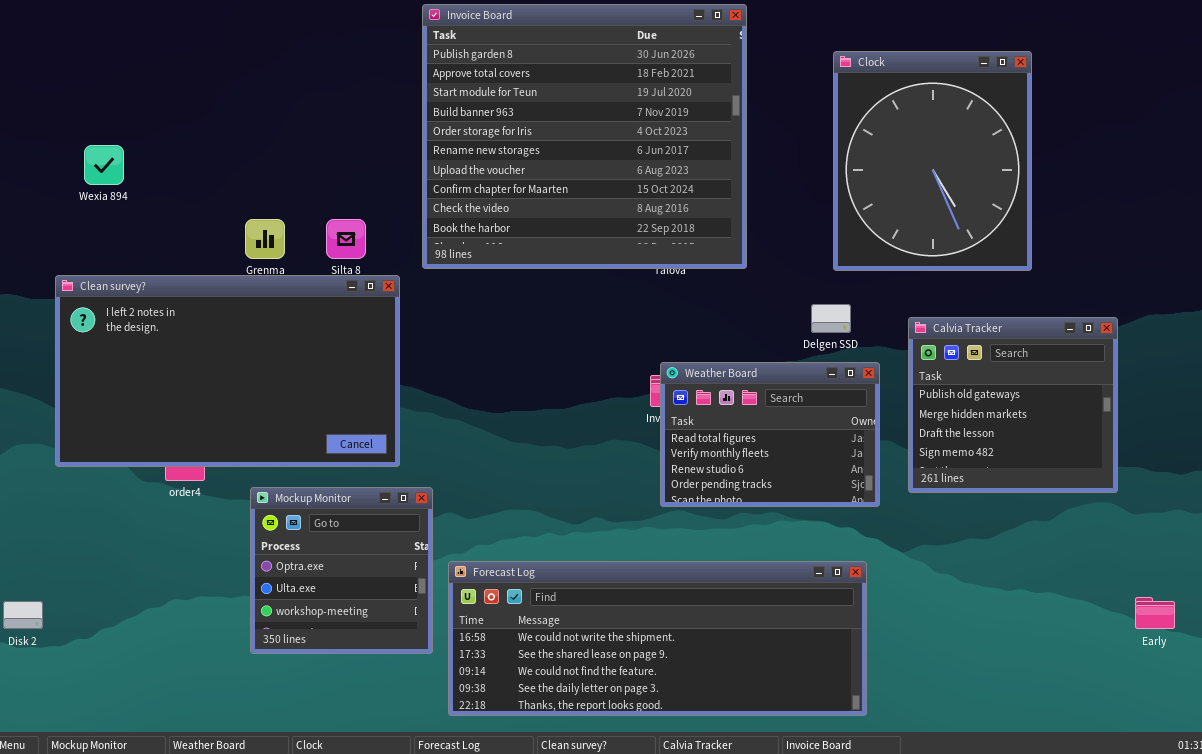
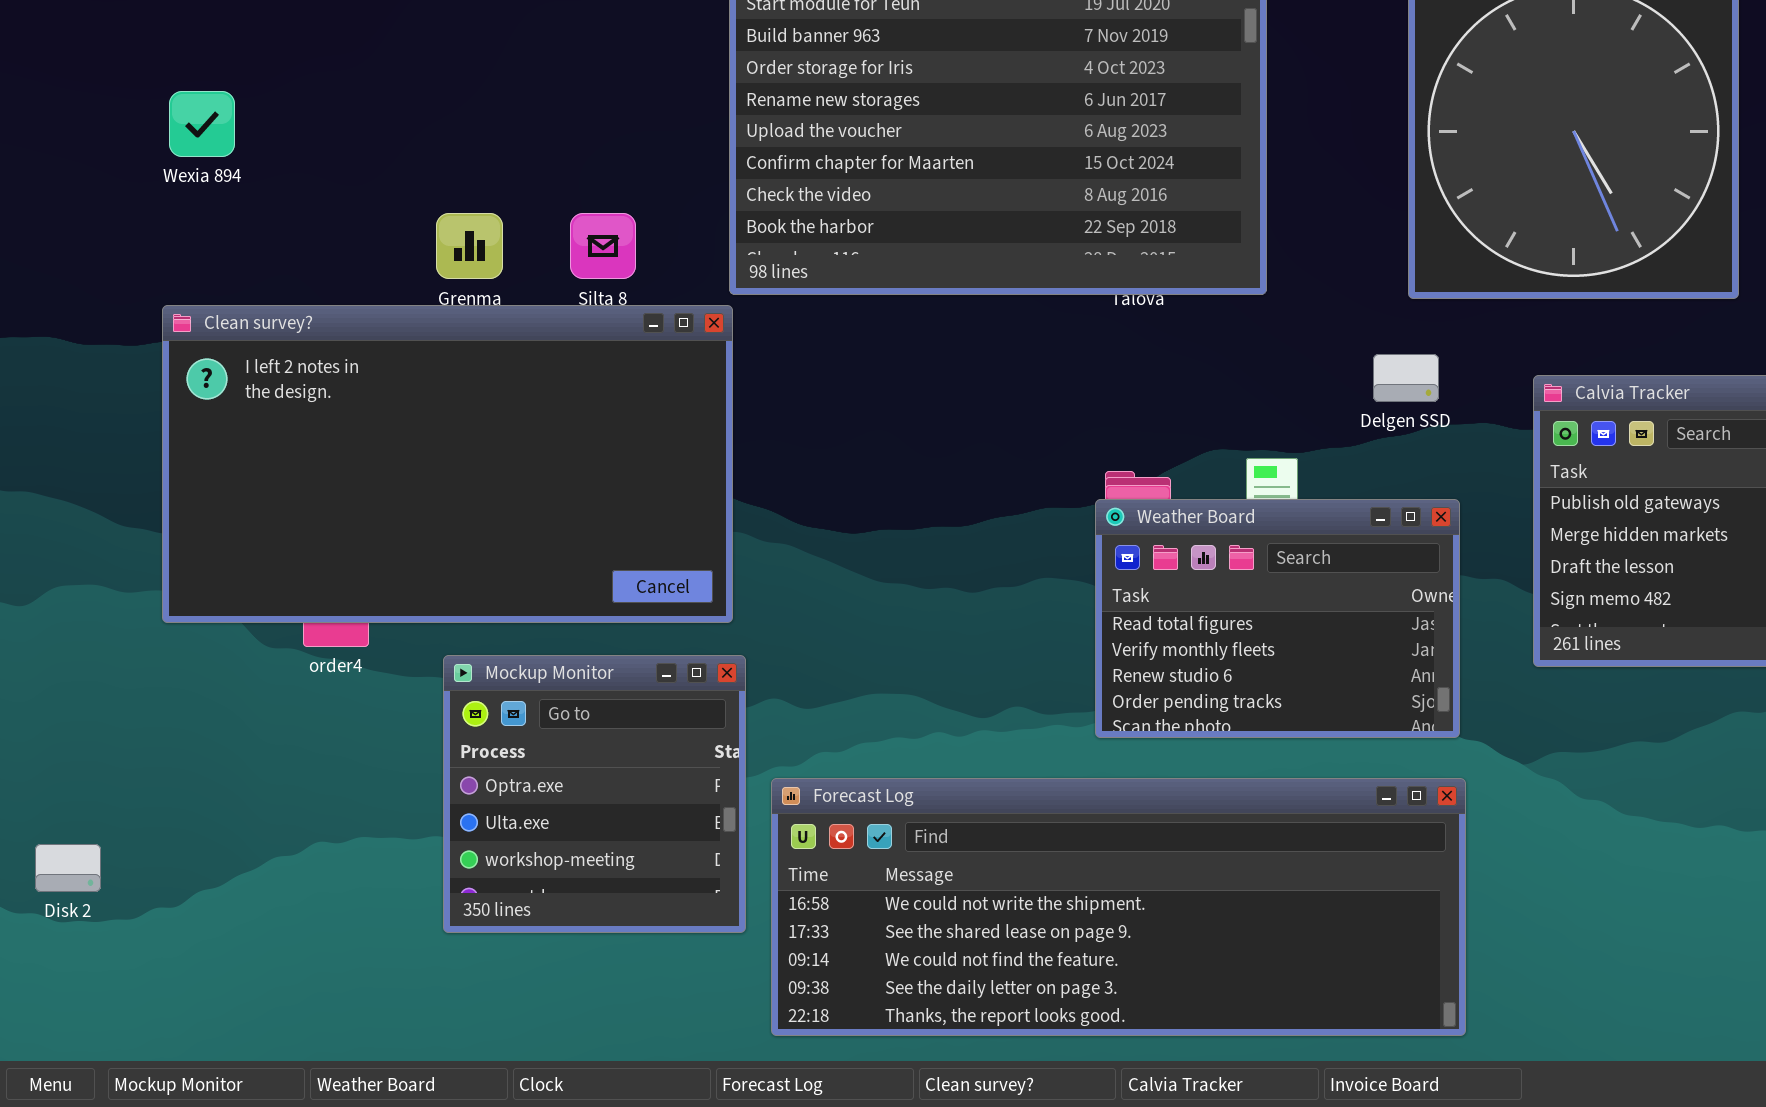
Clean survey?: [55,275,400,467] -> [162,305,733,623], moved
Weather Board: [660,362,880,507] -> [1095,499,1460,738], moved

